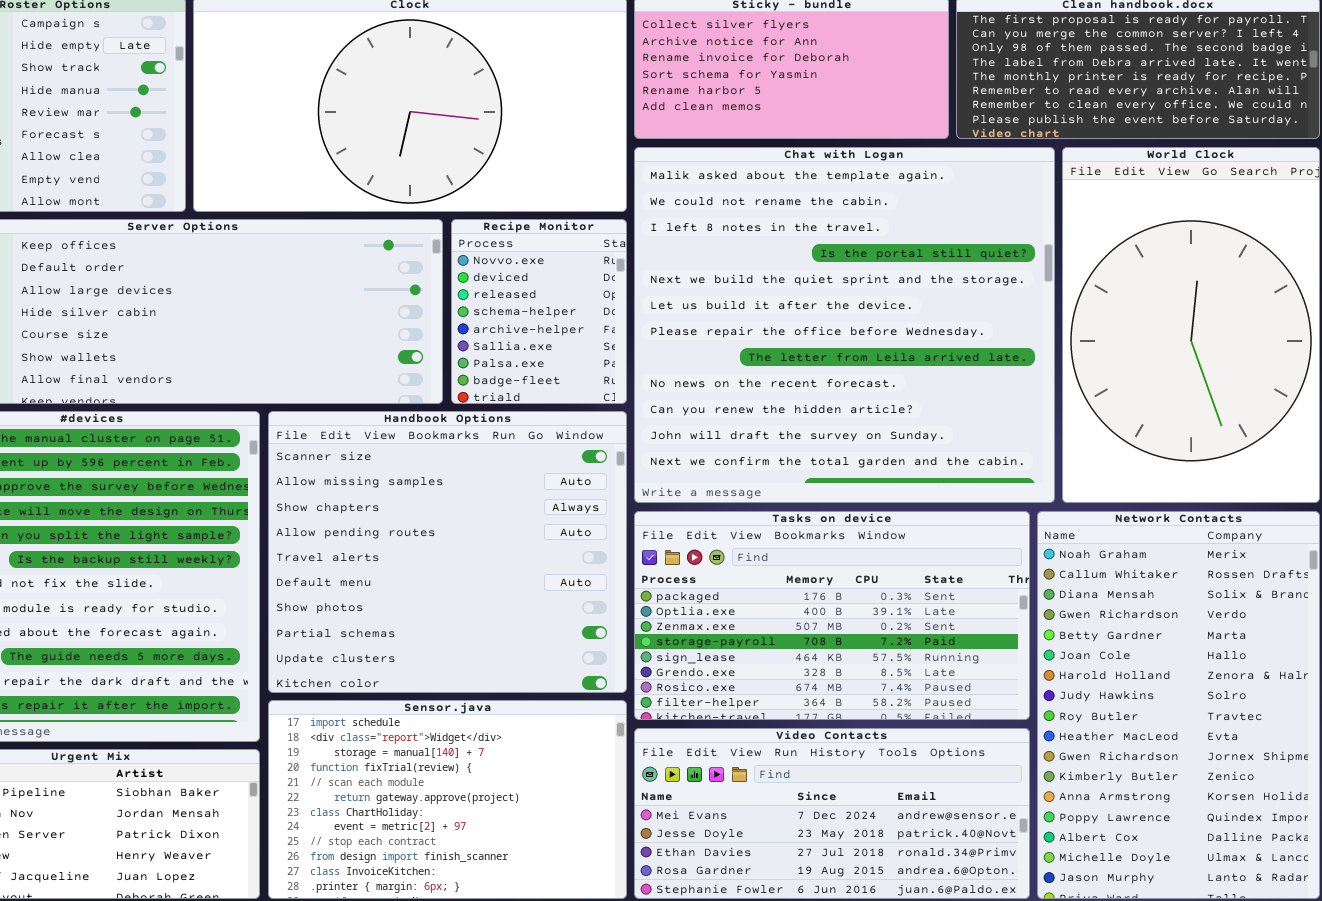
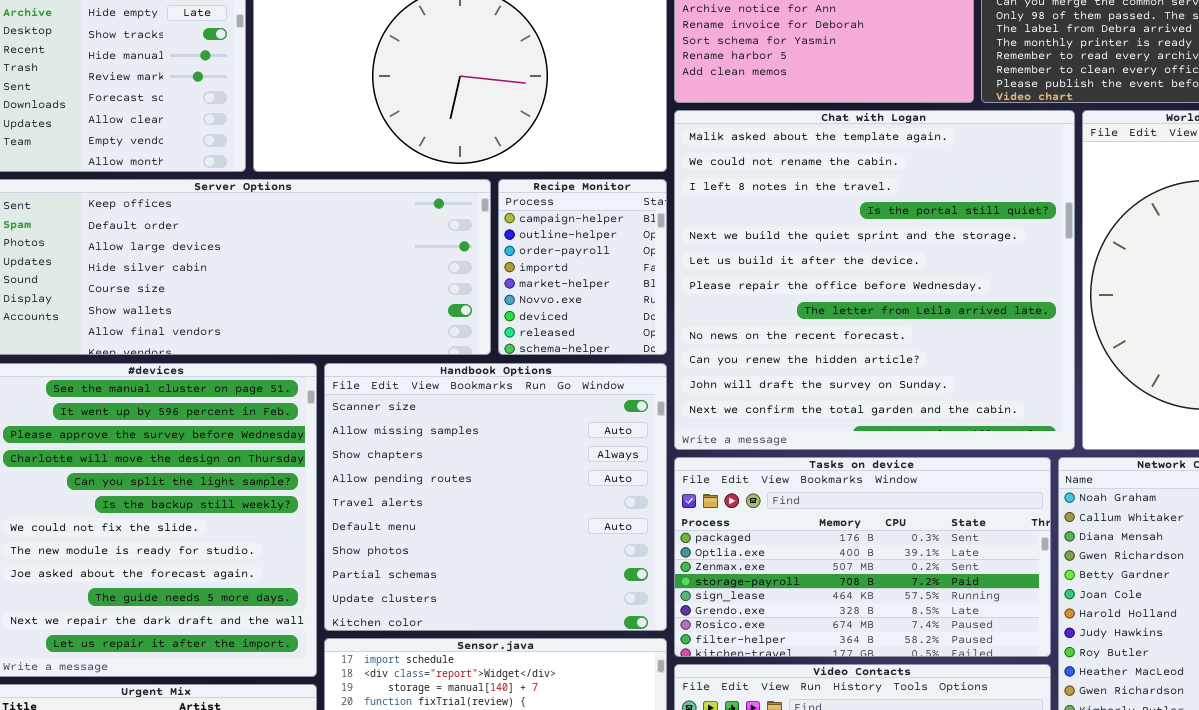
Recipe Monitor: [451,219,627,404] -> [498,179,667,355], scrolled up 5 rows

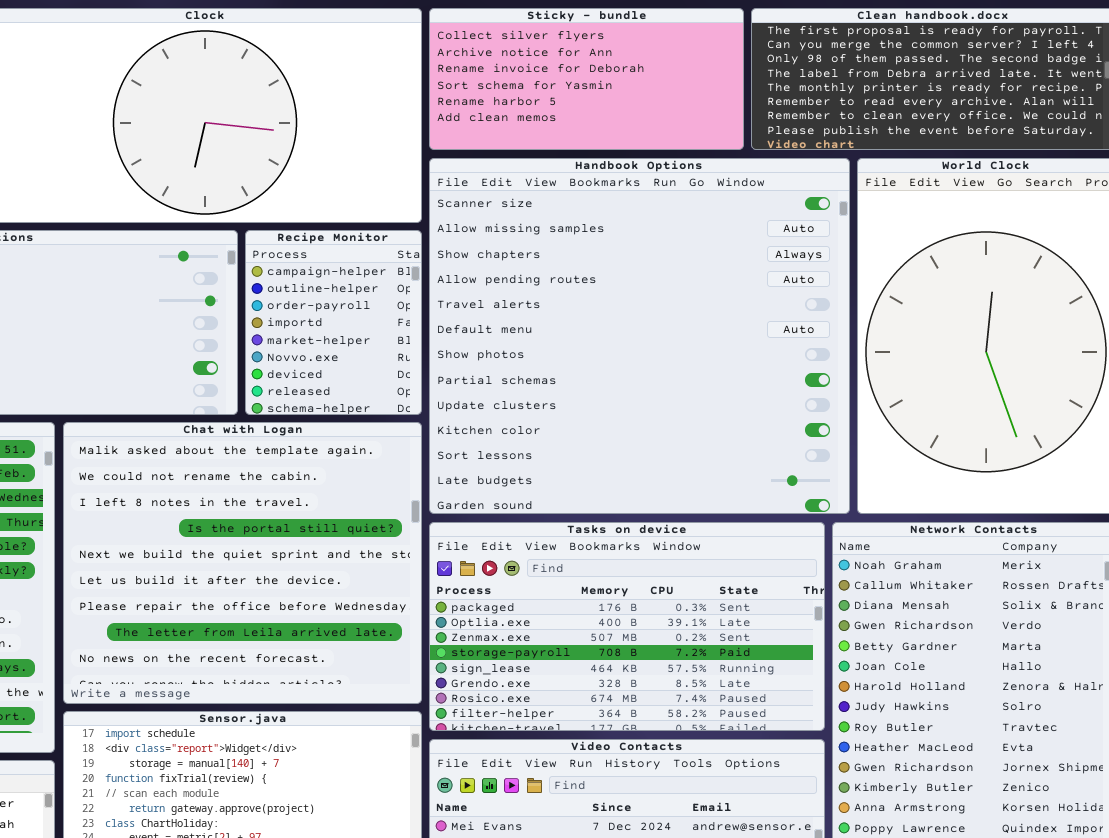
Chat with Logan: [674,110,1075,450] -> [63,422,422,704], moved, resized
Handbook Options: [324,363,667,631] -> [429,158,850,514], moved, resized

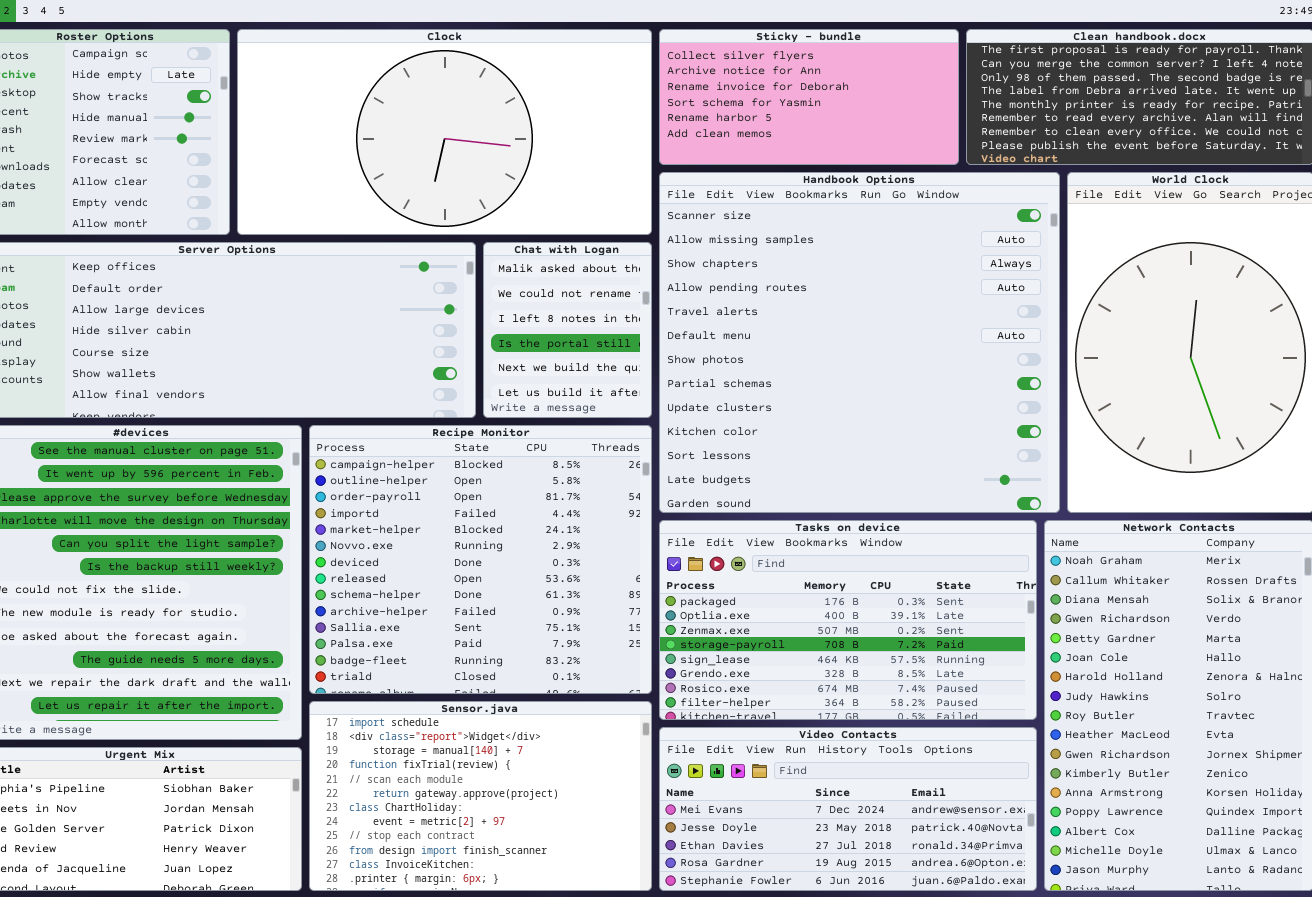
Recipe Monitor: [245,230,422,415] -> [309,425,652,694], moved, resized
Chat with Logan: [63,422,422,704] -> [483,242,652,418], moved, resized

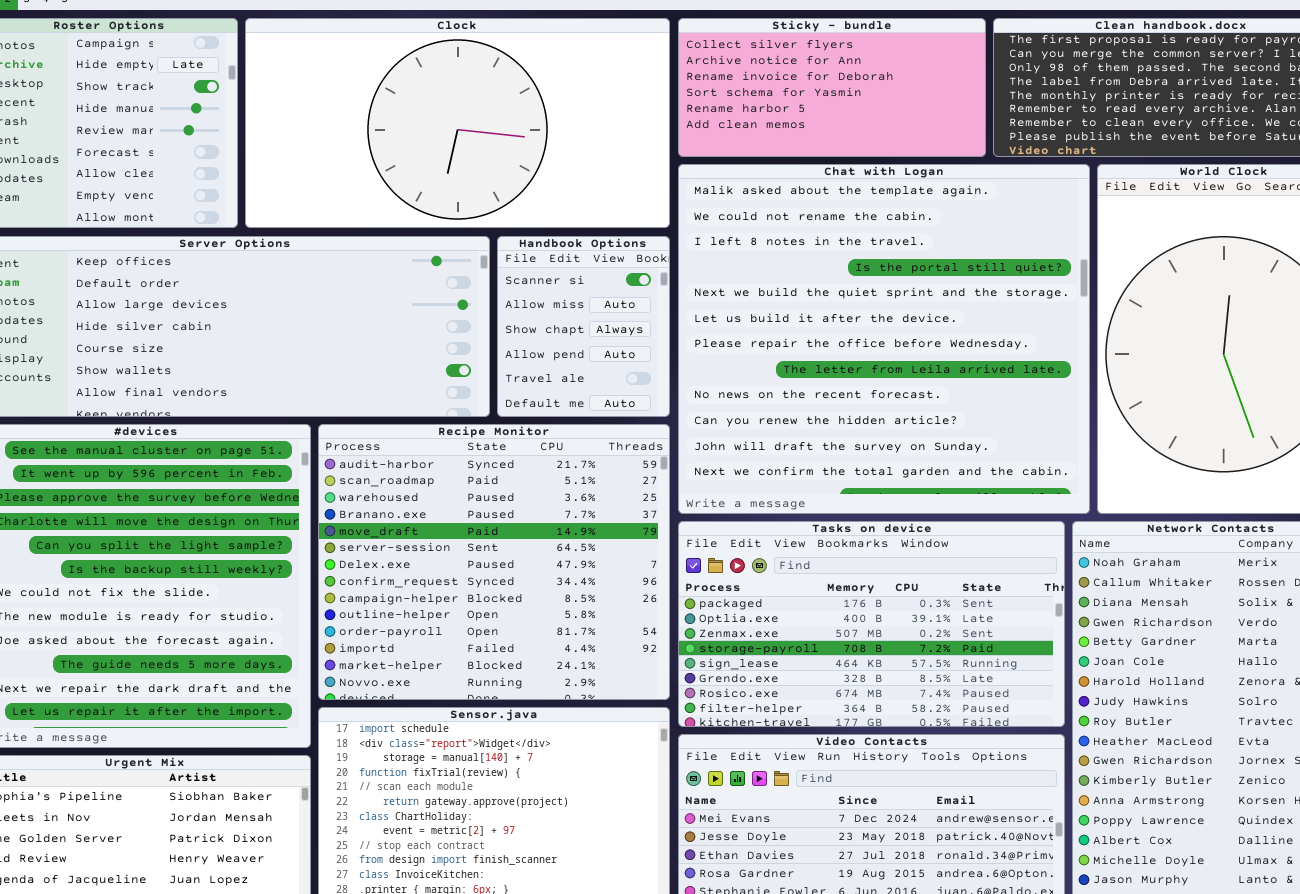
Handbook Options: [659,172,1060,513] -> [497,236,670,417], moved, resized
Chat with Logan: [483,242,652,418] -> [678,164,1090,514], moved, resized
Recipe Monitor: [309,425,652,694] -> [318,424,670,700], scrolled up 8 rows

